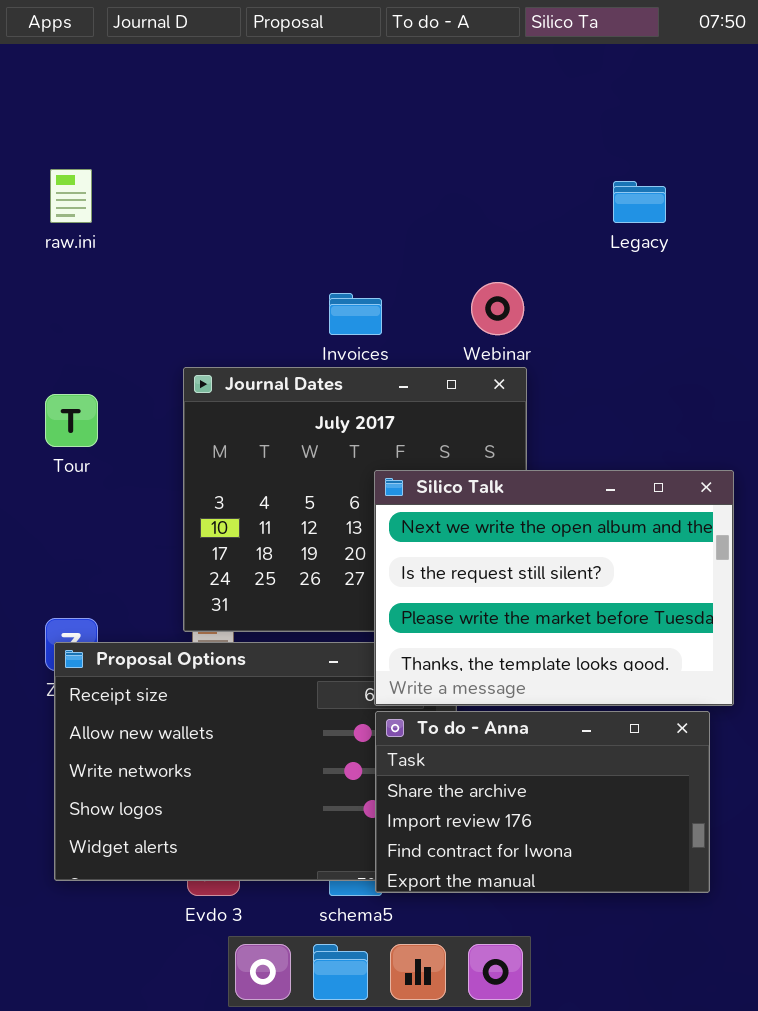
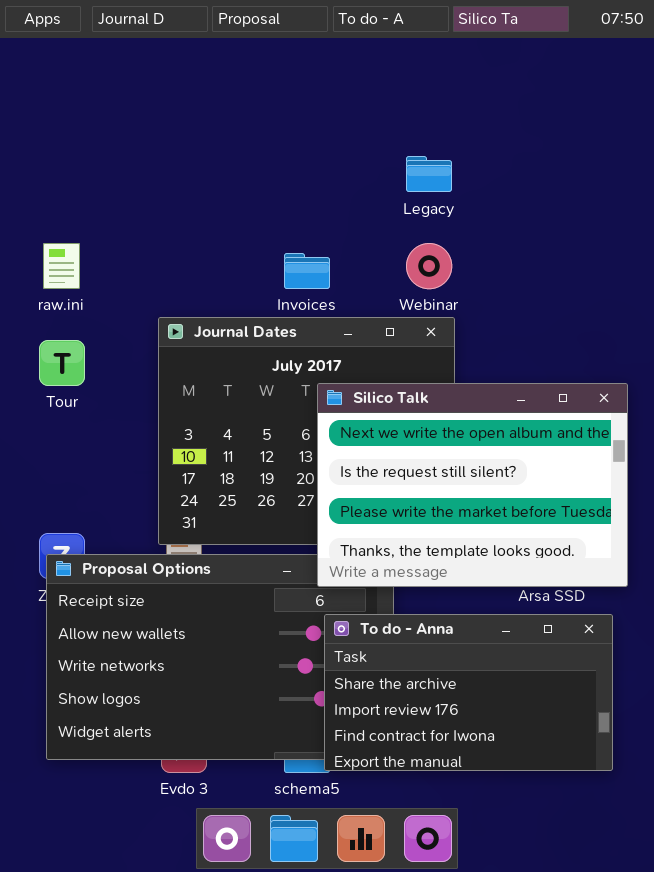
raw.ini: [50,169,92,223] -> [43,243,80,289], moved
Legacy: [613,181,666,223] -> [406,156,452,192], moved
Silico Talk: [374,470,734,706] -> [317,383,628,587], moved

